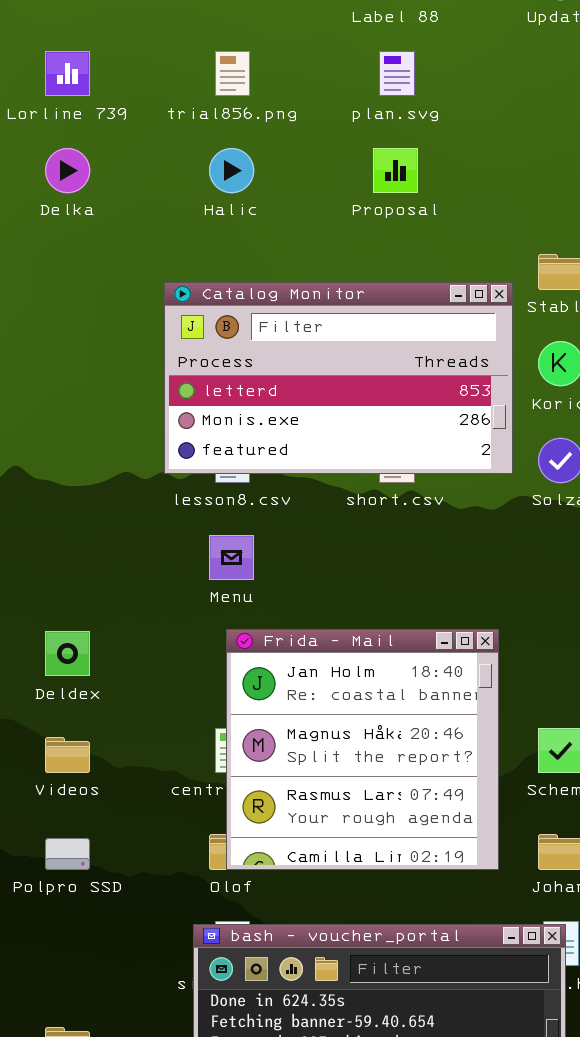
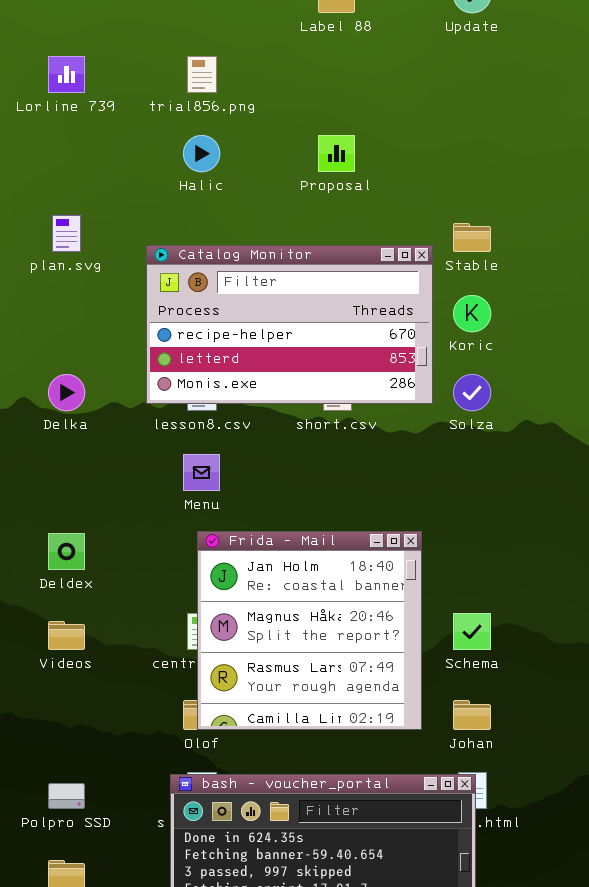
plan.svg: [379,51,415,96] -> [52,215,81,252], moved
Delka: [45,148,90,193] -> [48,374,85,411], moved
Catalog Monitor: [164,282,513,474] -> [146,245,433,404], scrolled up 1 row
Polpro SSD: [45,838,90,870] -> [48,783,85,809], moved

